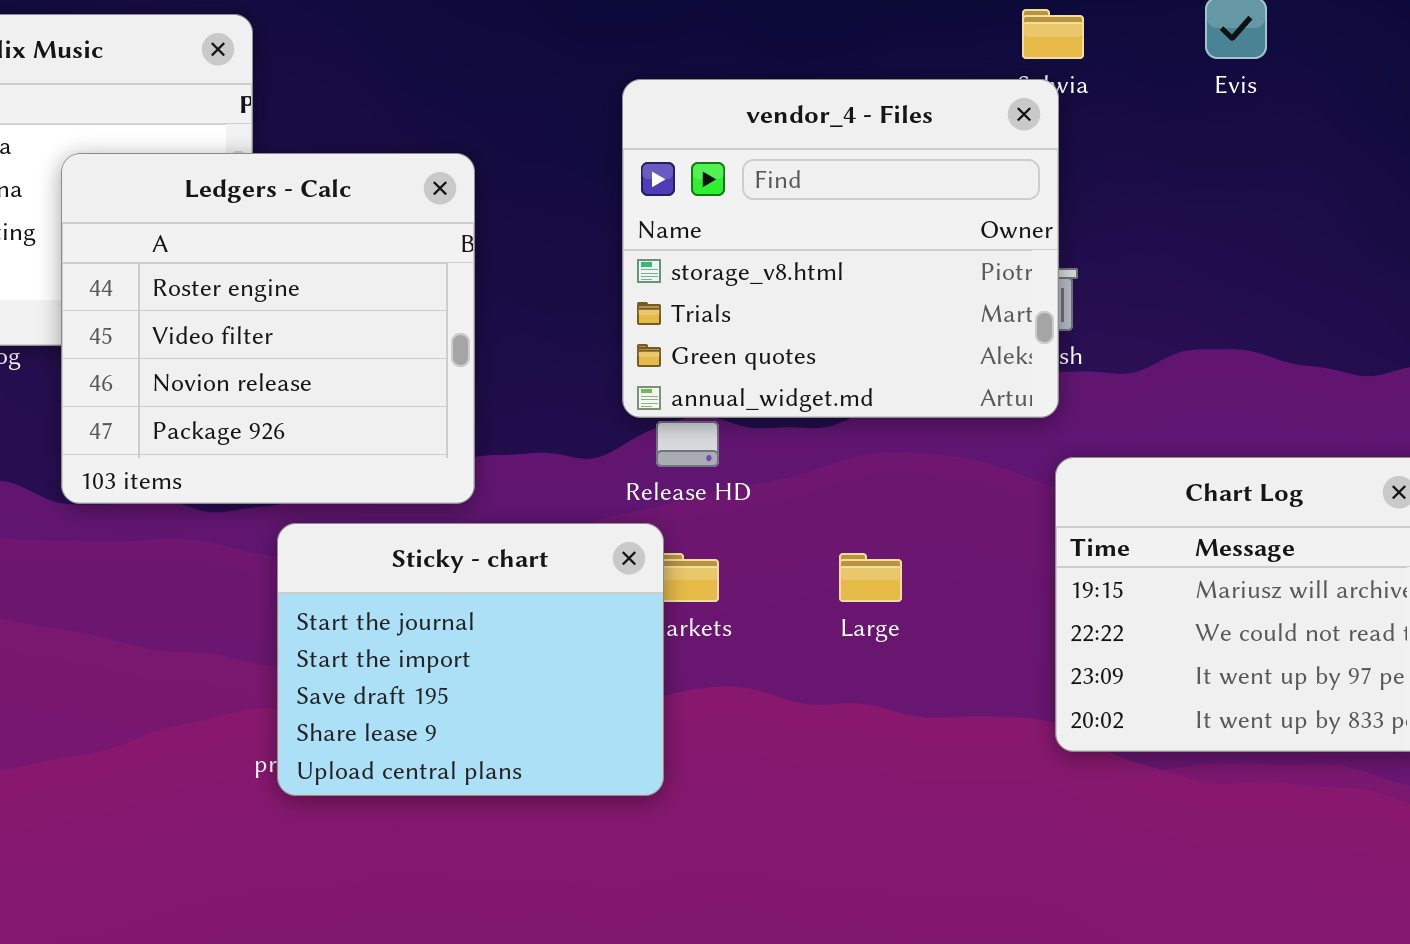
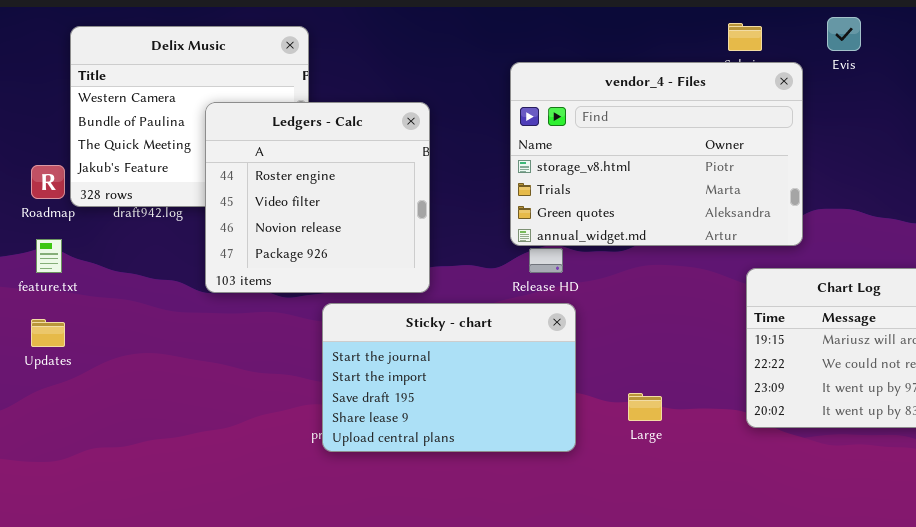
vendor_4 - Files: [622,79,1059,418] -> [510,62,803,246], resized
Sticky - chart: [277,523,664,796] -> [322,303,576,452], resized
Large: [839,553,902,602] -> [628,393,662,421], moved

